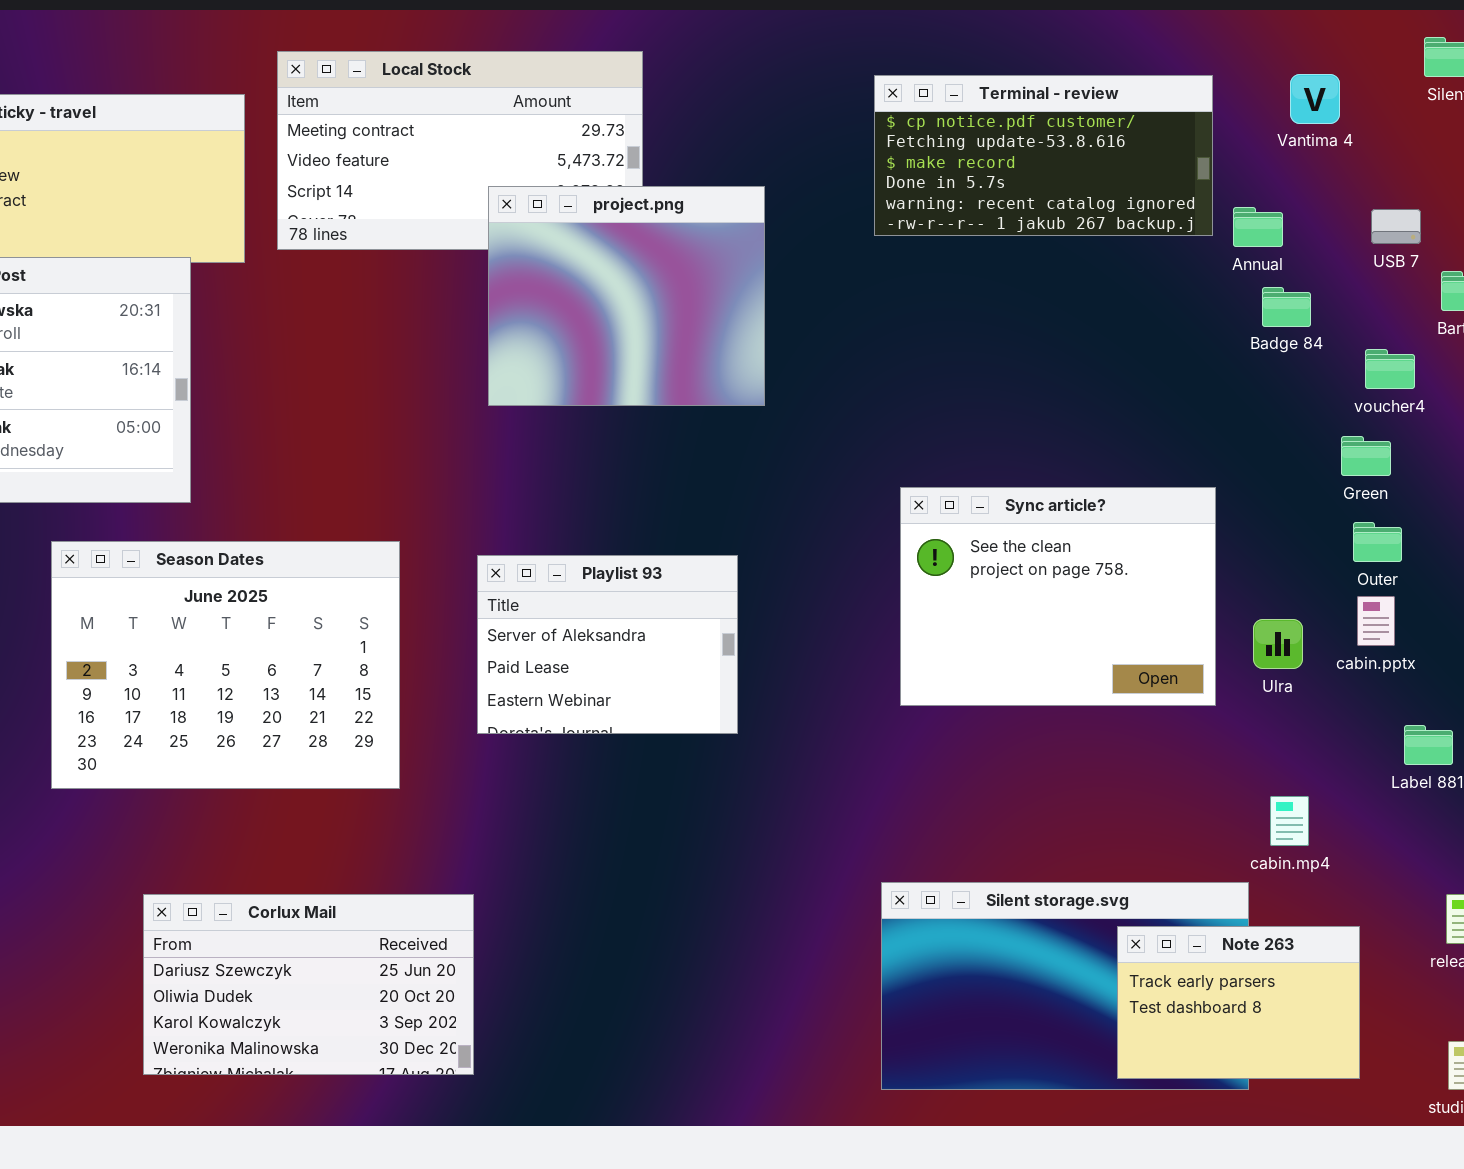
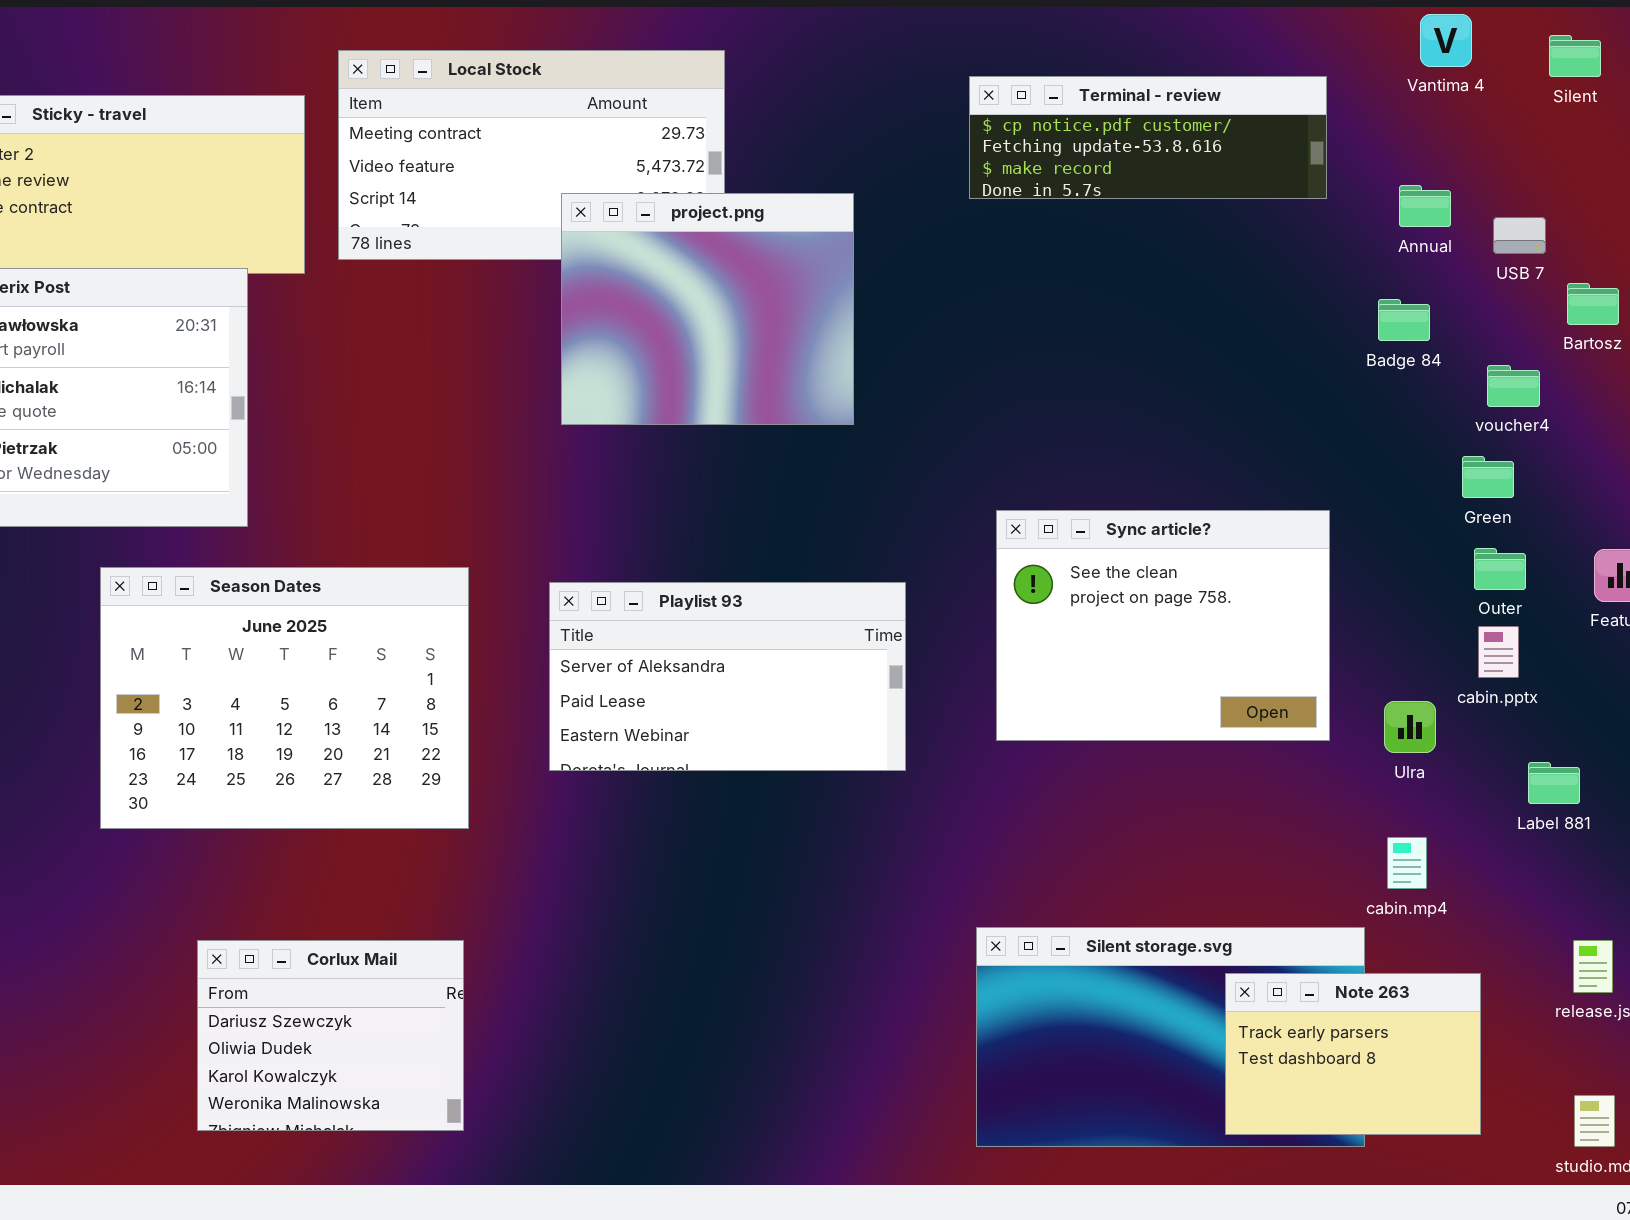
Vantima 4: [1290,74,1340,124] -> [1420,14,1472,67], moved
Terminal - review: [874,75,1213,236] -> [969,76,1327,199], resized
Annual: [1233,207,1283,247] -> [1399,185,1451,227], moved
Playlist 93: [477,555,738,734] -> [549,582,906,771], resized
Ulra: [1253,619,1303,669] -> [1384,701,1436,753], moved
Corlux Mail: [143,894,474,1075] -> [197,940,464,1131], resized

